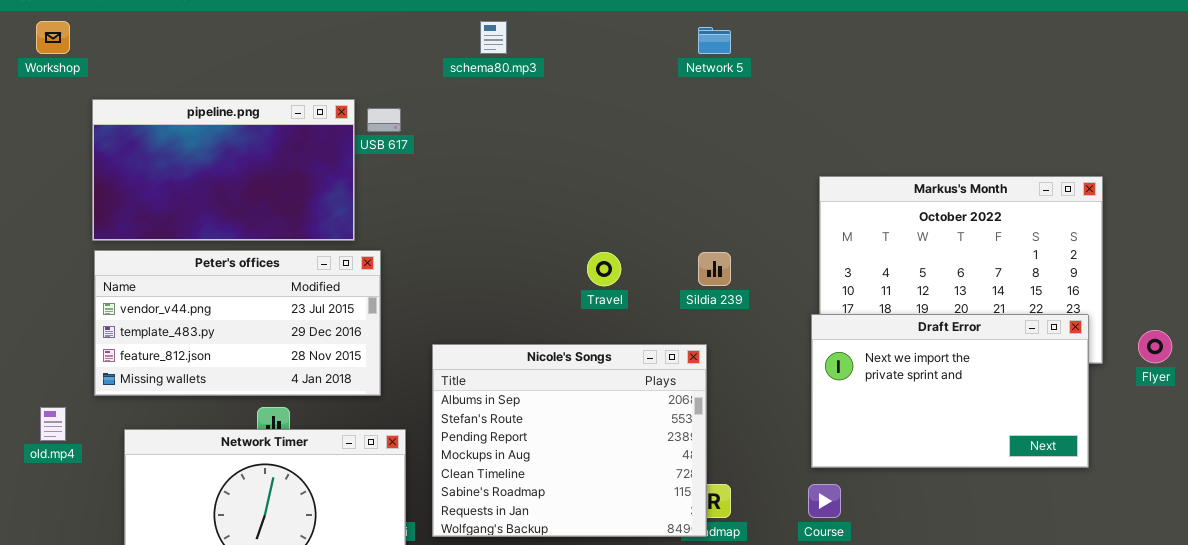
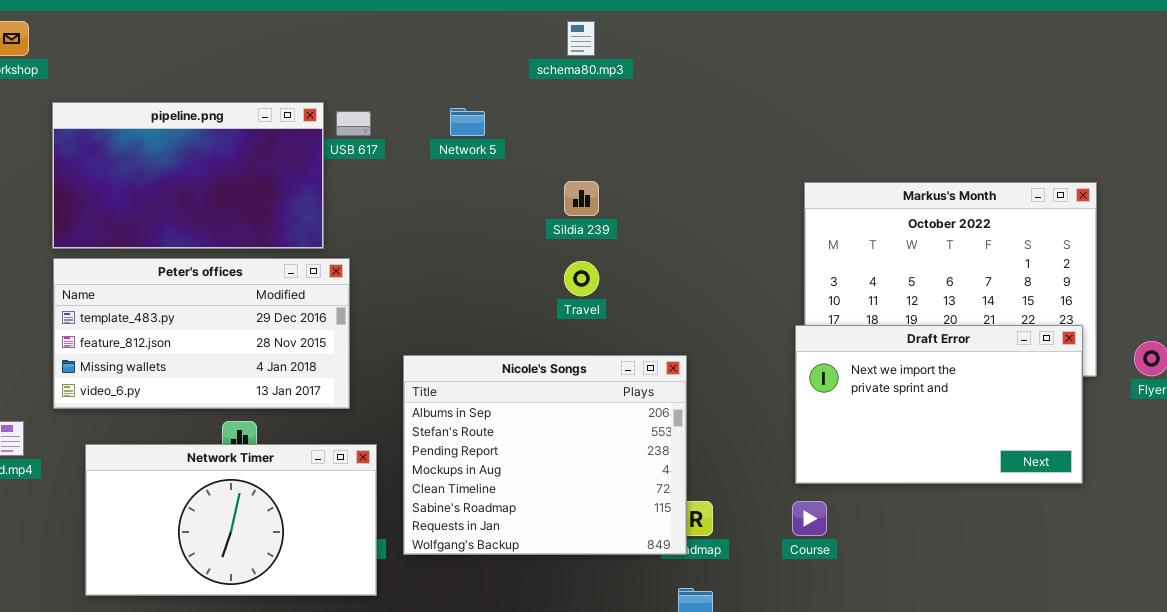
schema80.mp3: [480,21,507,54] -> [567,21,595,56], moved
Network 5: [698,27,731,54] -> [450,108,485,136], moved
Peter's offices: [94,250,381,396] -> [53,258,350,409], scrolled down 1 row
Sildia 239: [698,252,731,286] -> [564,181,599,216], moved

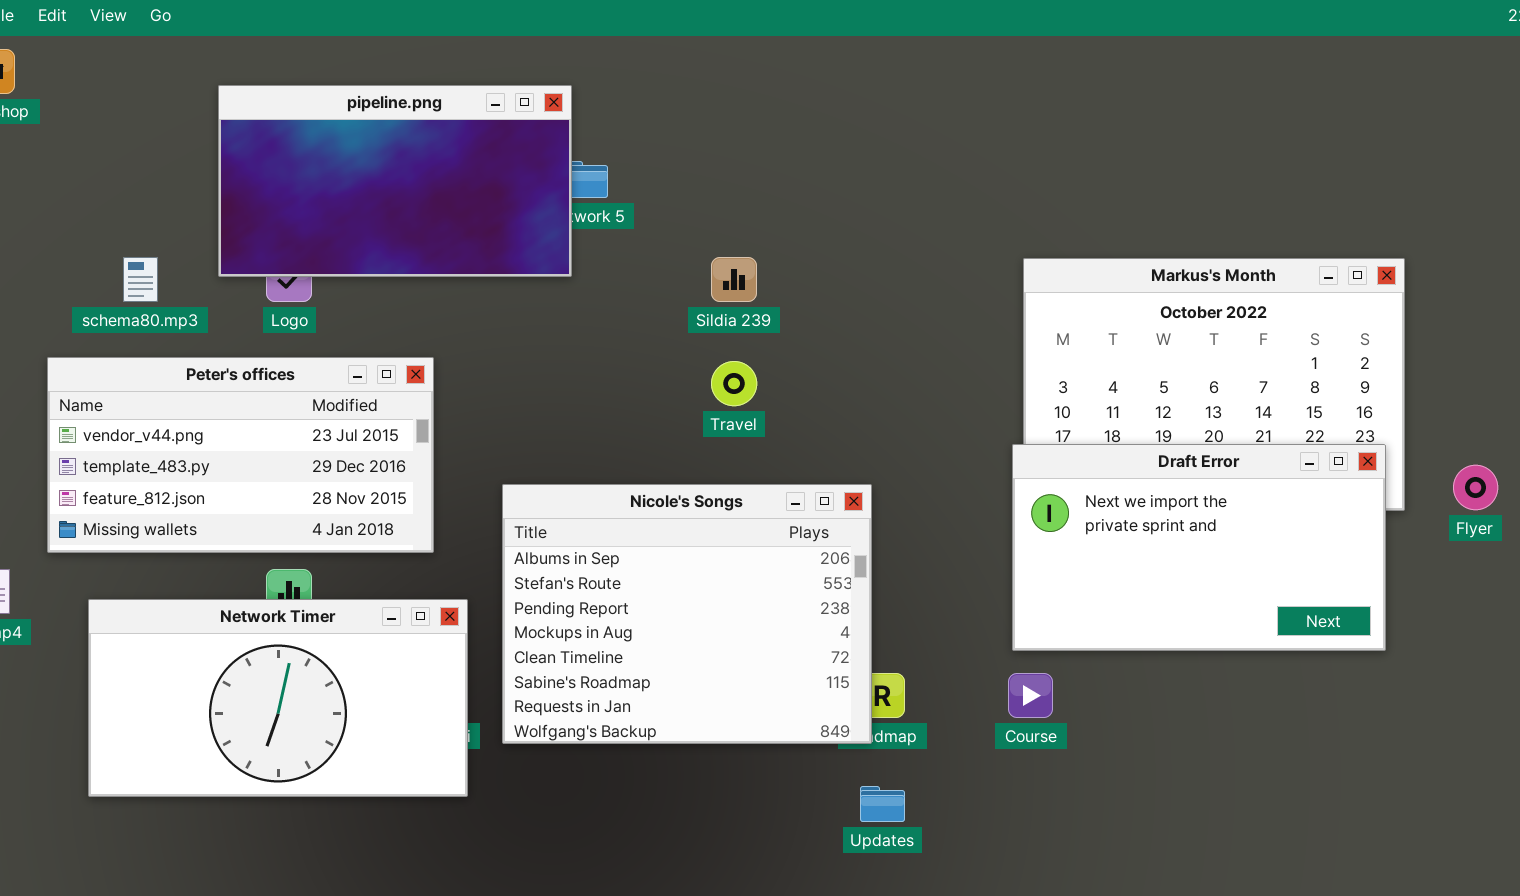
schema80.mp3: [567,21,595,56] -> [123,257,158,302], moved
pipeline.png: [52,102,324,249] -> [218,85,572,277], moved
Peter's offices: [53,258,350,409] -> [47,357,434,553], scrolled up 1 row

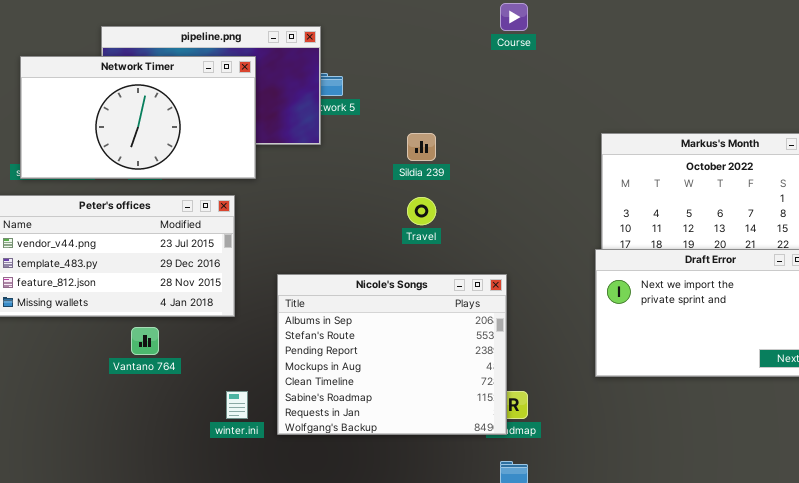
Network Timer: [88,599,468,797] -> [20,56,256,179], moved
Course: [1008,673,1053,718] -> [500,3,528,31], moved

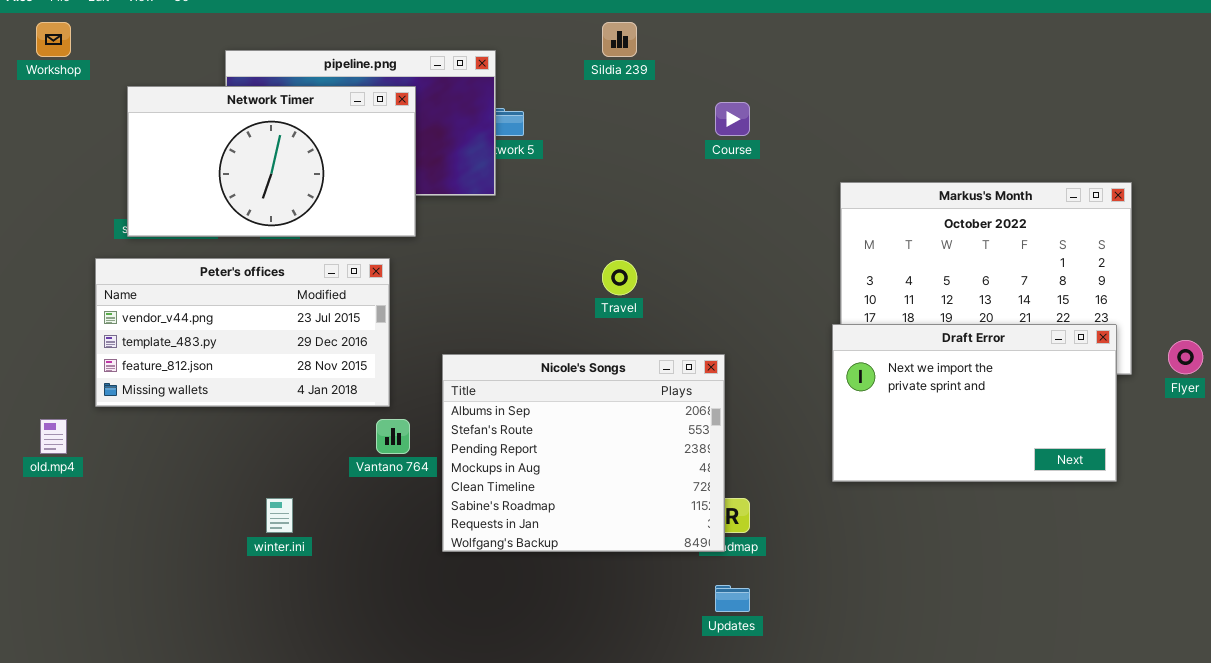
Course: [500,3,528,31] -> [715,102,750,136], moved
Sildia 239: [407,133,436,161] -> [602,22,637,57], moved
Vantano 764: [131,327,159,355] -> [376,419,410,454], moved
winter.ini: [226,391,248,419] -> [266,498,293,533], moved

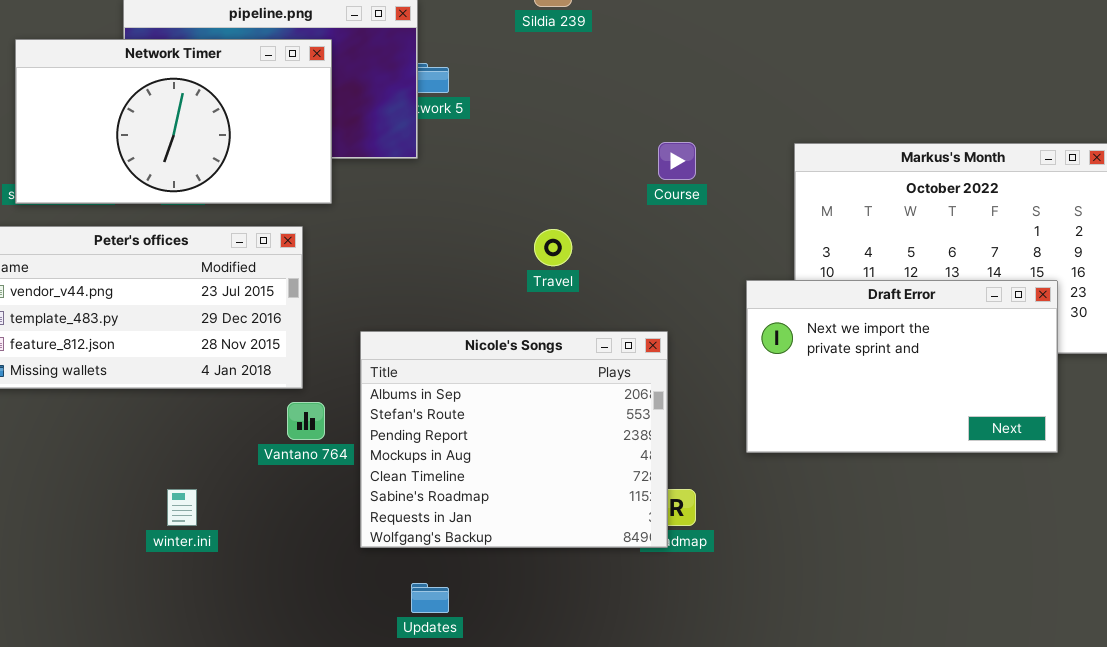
Course: [715,102,750,136] -> [658,142,696,180], moved
Draft Error: [832,324,1117,482] -> [746,280,1058,453], moved
Updates: [715,585,750,612] -> [411,583,449,613], moved

